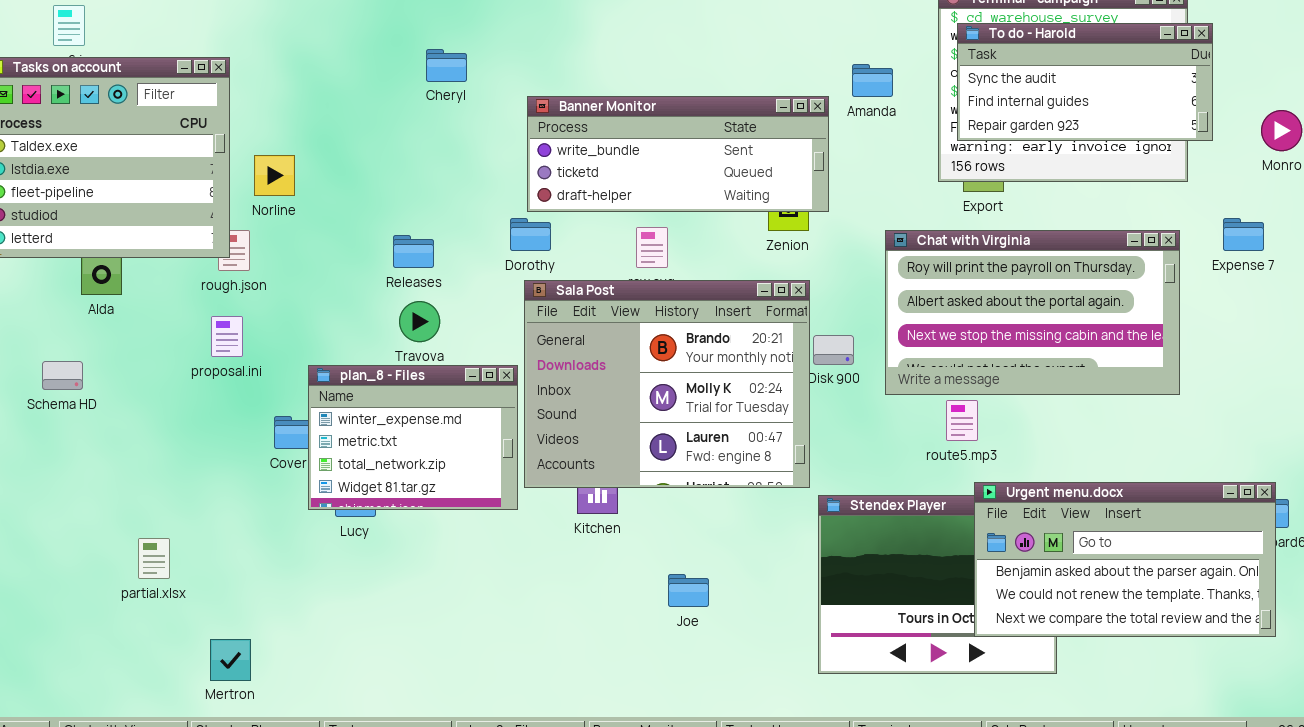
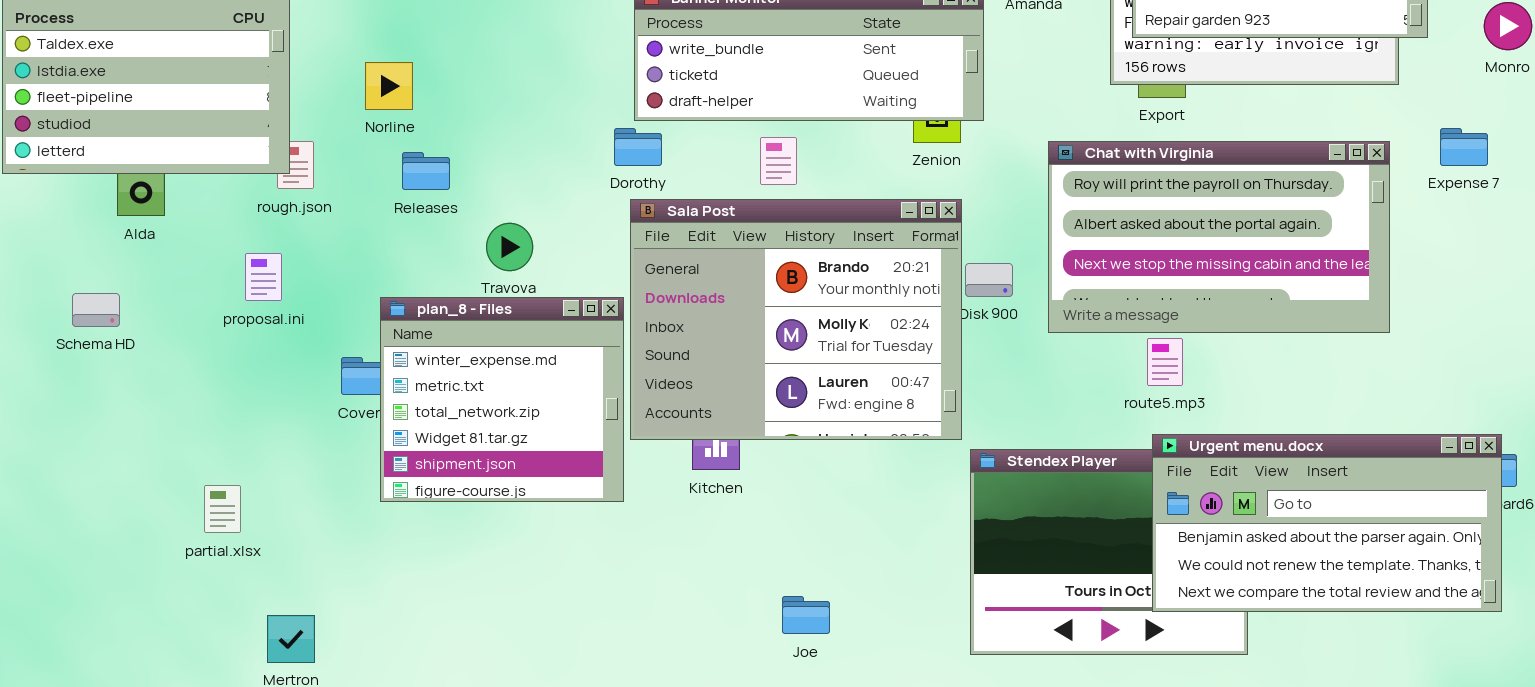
Norline: [254,155,295,196] -> [365,62,413,110], moved
Releases: [393,235,434,268] -> [402,152,450,190], moved
proposal.ini: [211,316,243,357] -> [245,253,282,301], moved
plan_8 - Files: [308,365,518,510] -> [380,297,624,502], resized
route5.mp3: [946,400,978,441] -> [1147,338,1183,386], moved
partial.xlsx: [138,538,170,579] -> [204,485,241,533], moved
Joe: [668,574,709,607] -> [782,596,830,634], moved

